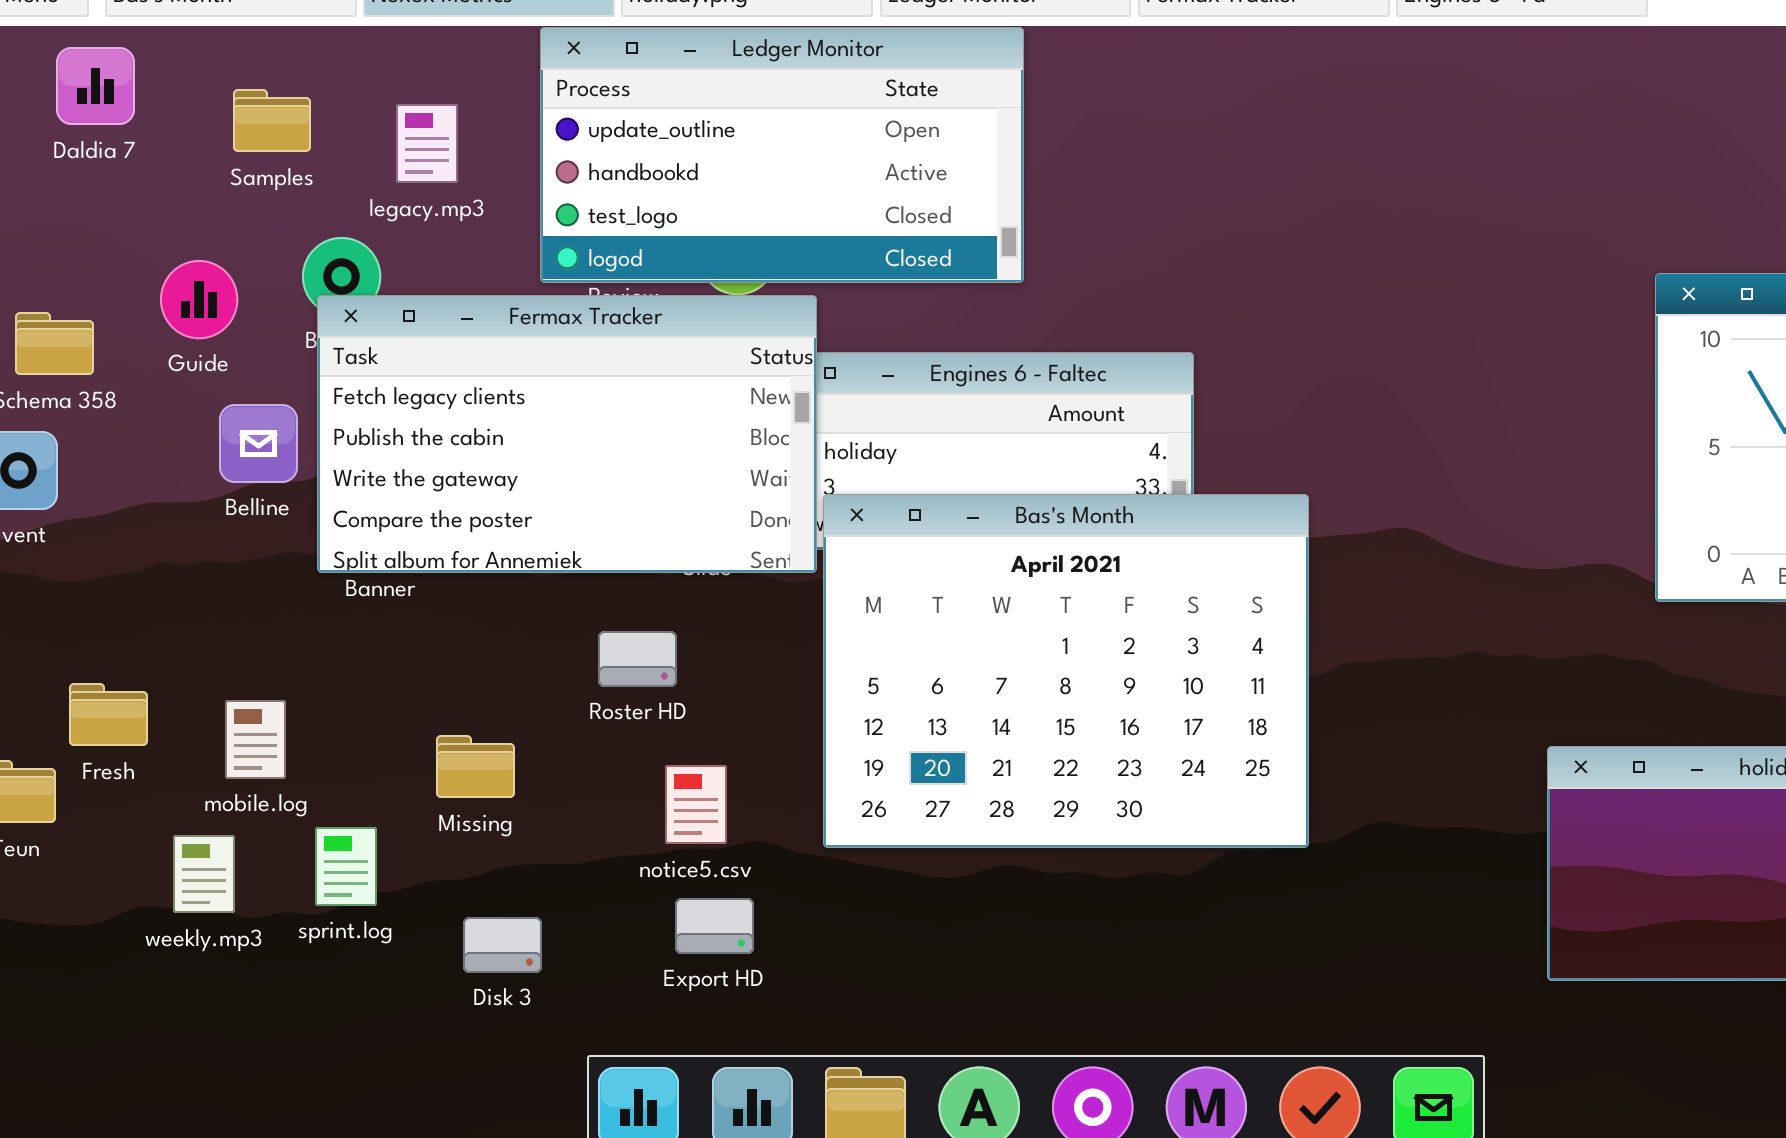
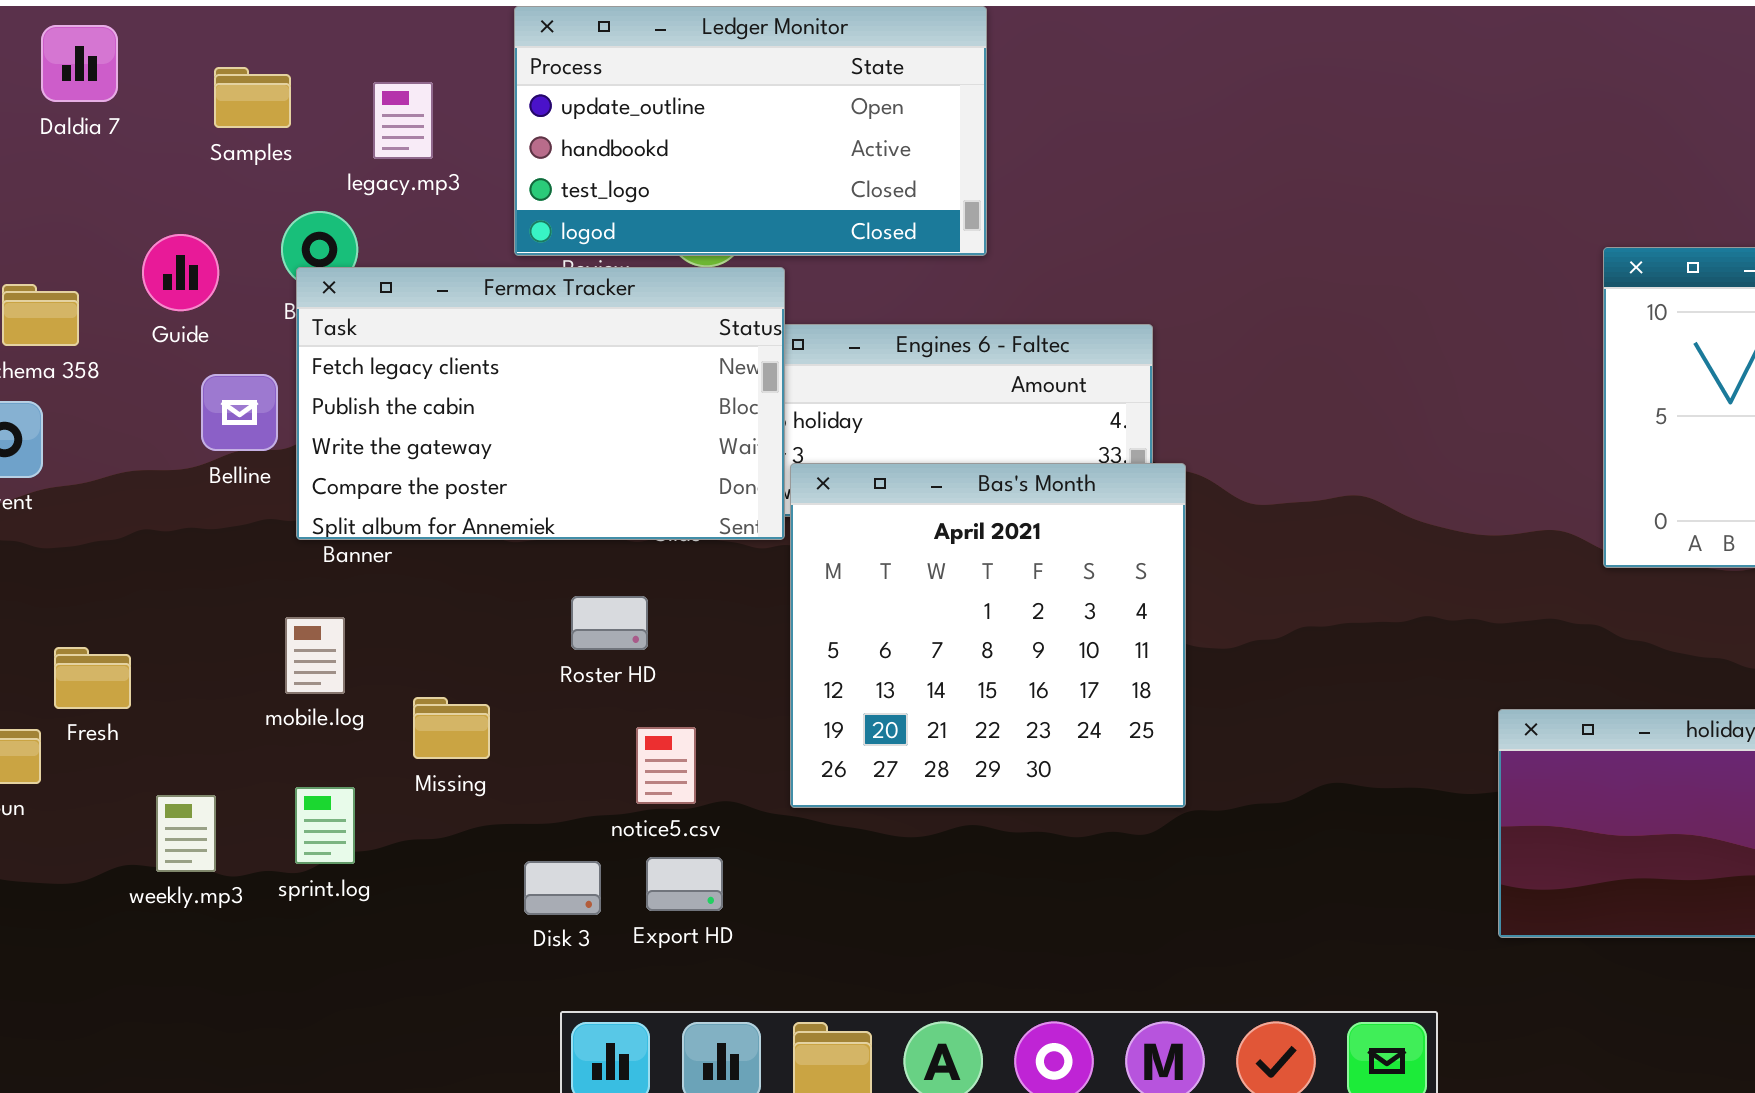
Bas's Month: [823,494,1309,848] -> [790,463,1186,808], resized
mobile.log: [225,700,286,779] -> [285,617,345,694], moved
Disk 3: [463,917,542,973] -> [524,861,601,915], moved

